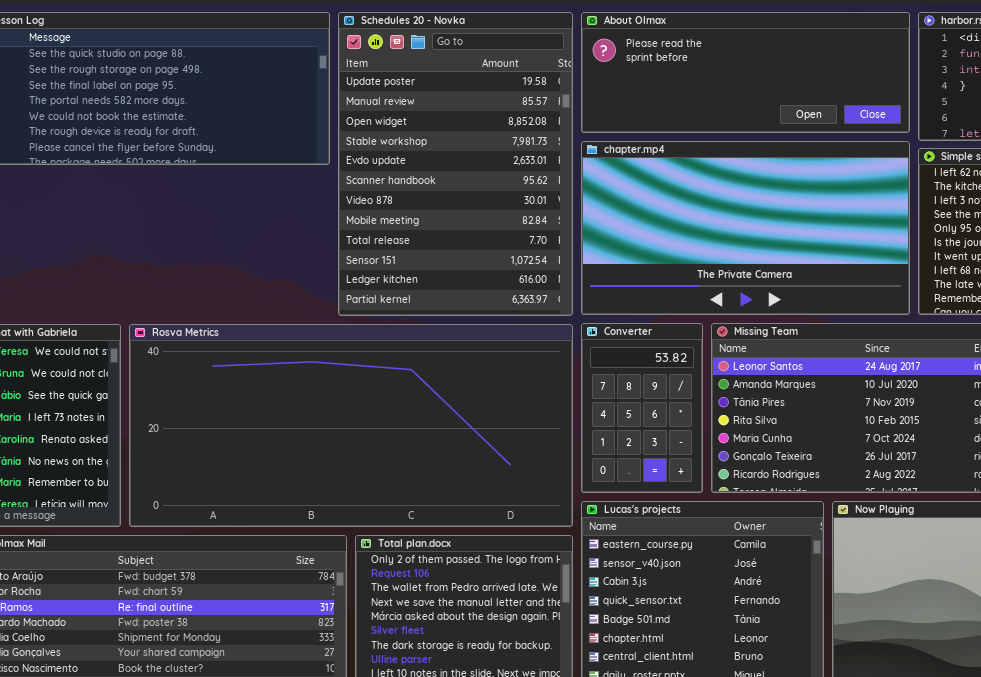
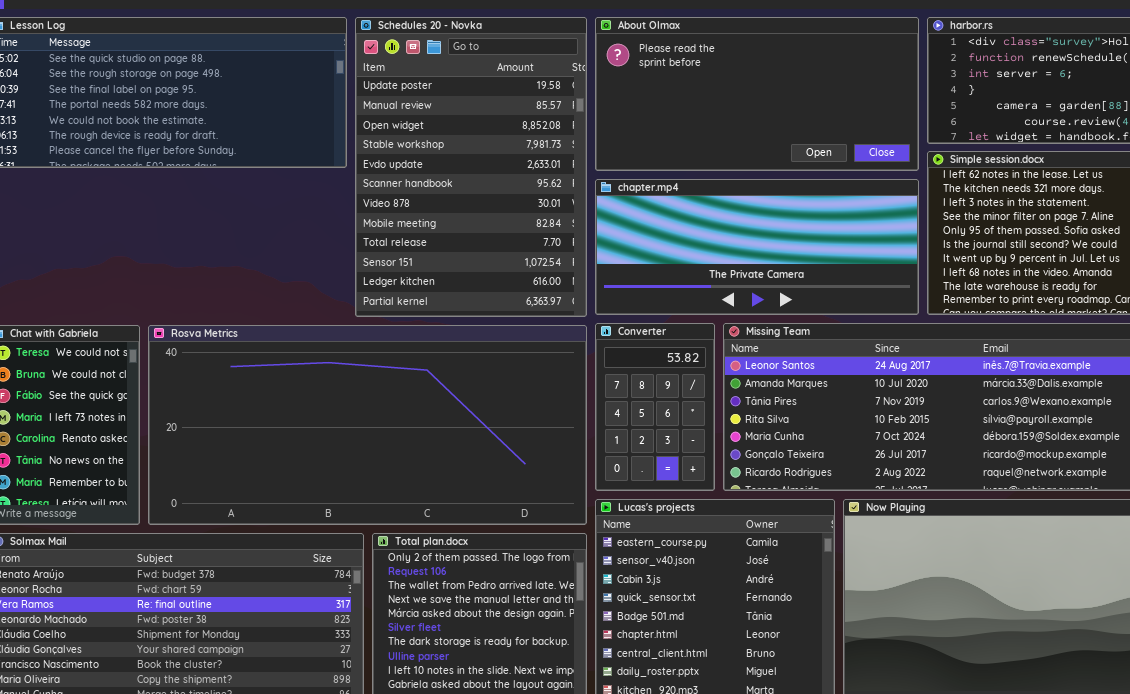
About Olmax: [581,12,910,133] -> [595,17,919,171], resized
chapter.mp4: [581,141,910,315] -> [595,179,919,315], resized

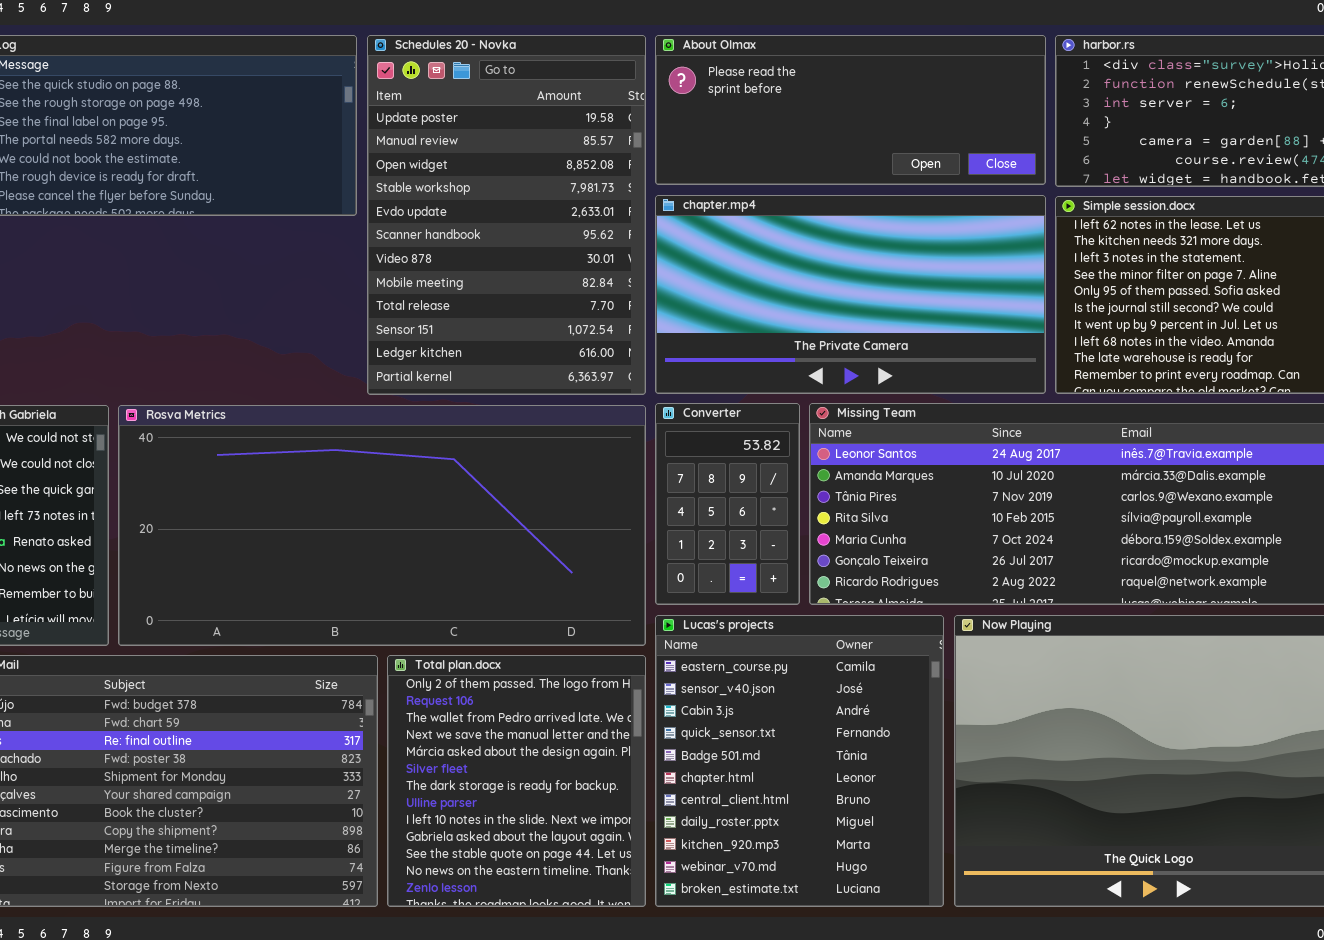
About Olmax: [595,17,919,171] -> [655,35,1046,185], resized
chapter.mp4: [595,179,919,315] -> [655,195,1046,394], resized

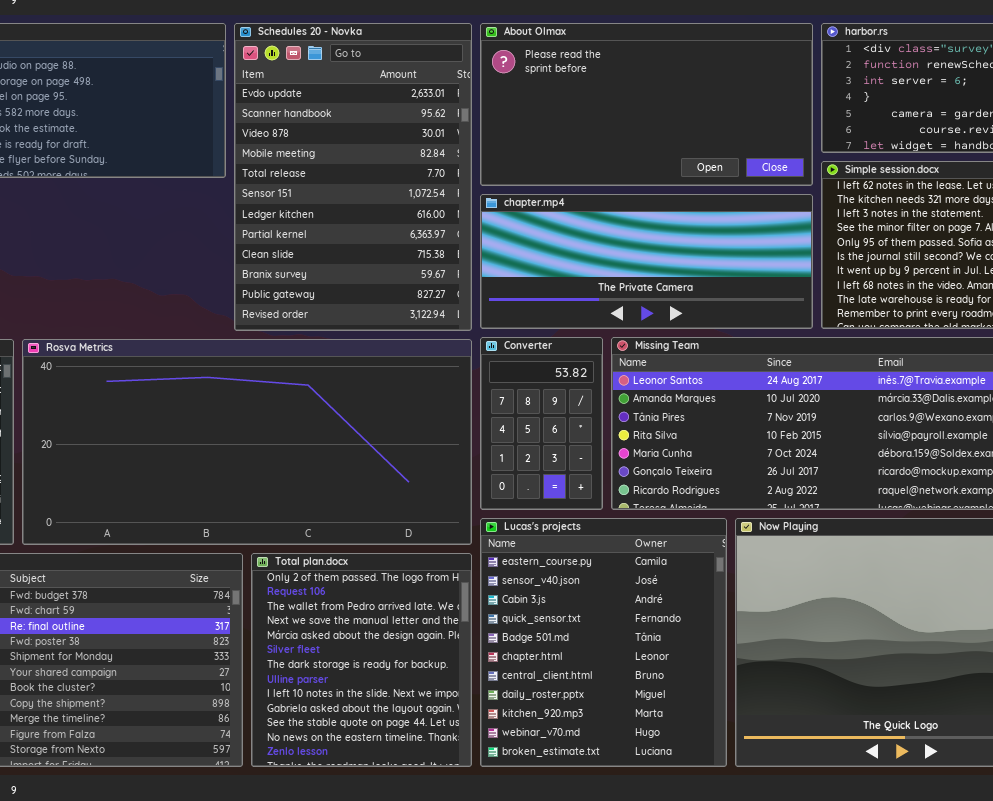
Schedules 20 - Novka: [367,35,646,395] -> [234,23,472,331], scrolled down 4 rows
About Olmax: [655,35,1046,185] -> [480,23,813,186], resized
chapter.mp4: [655,195,1046,394] -> [480,194,813,329], resized

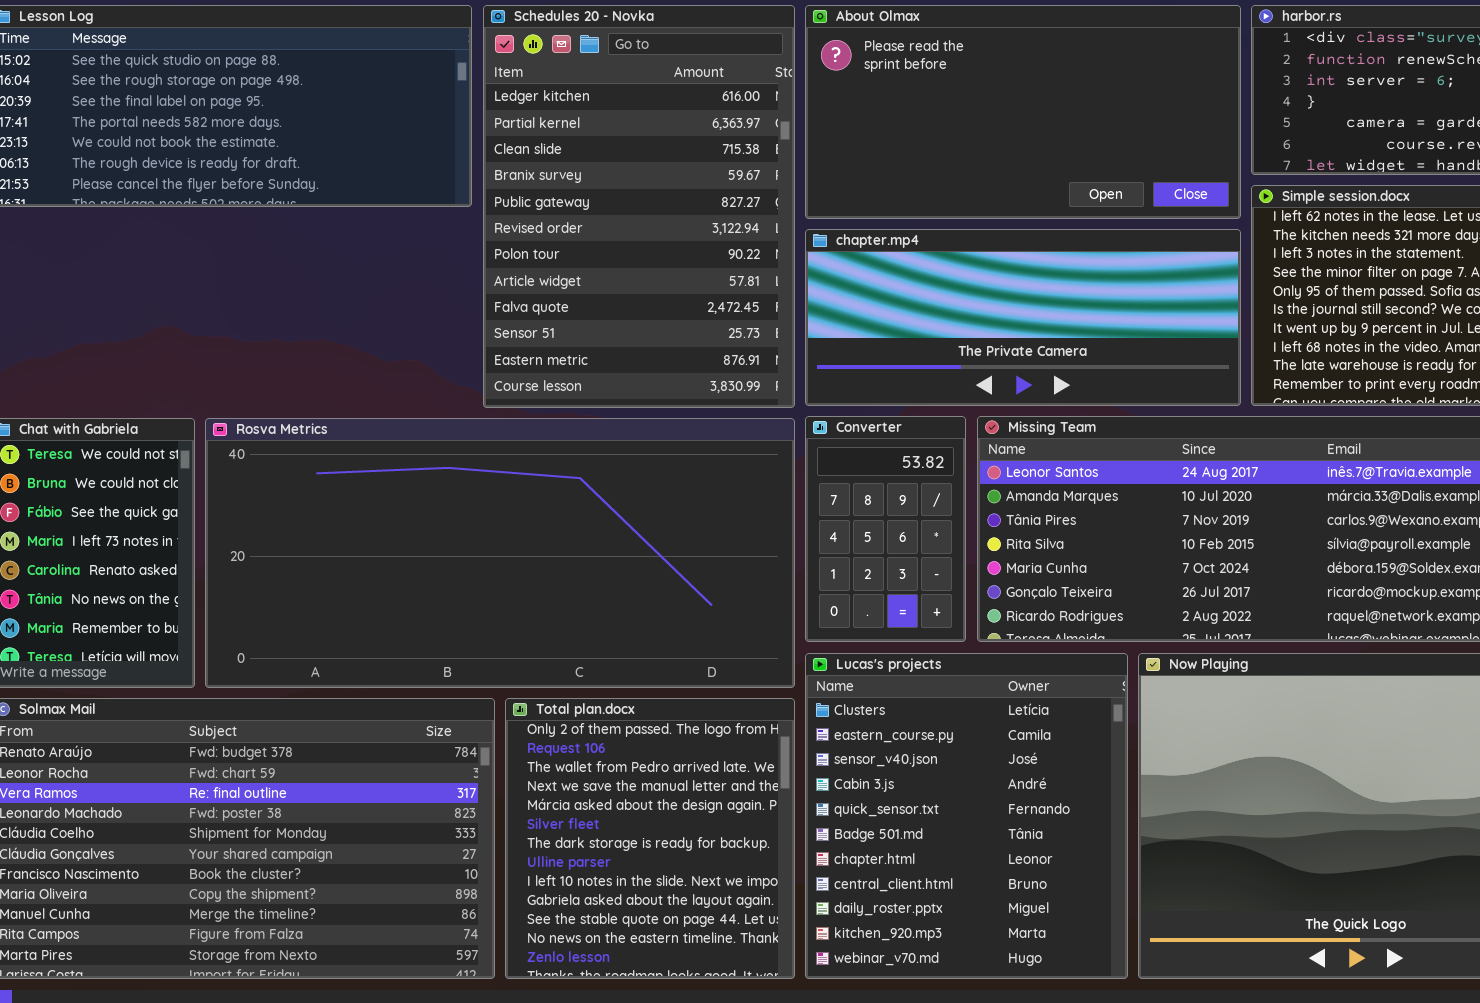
Schedules 20 - Novka: [234,23,472,331] -> [483,5,795,408], scrolled down 6 rows
Lucas's projects: [480,518,727,767] -> [805,653,1128,979], scrolled up 1 row

